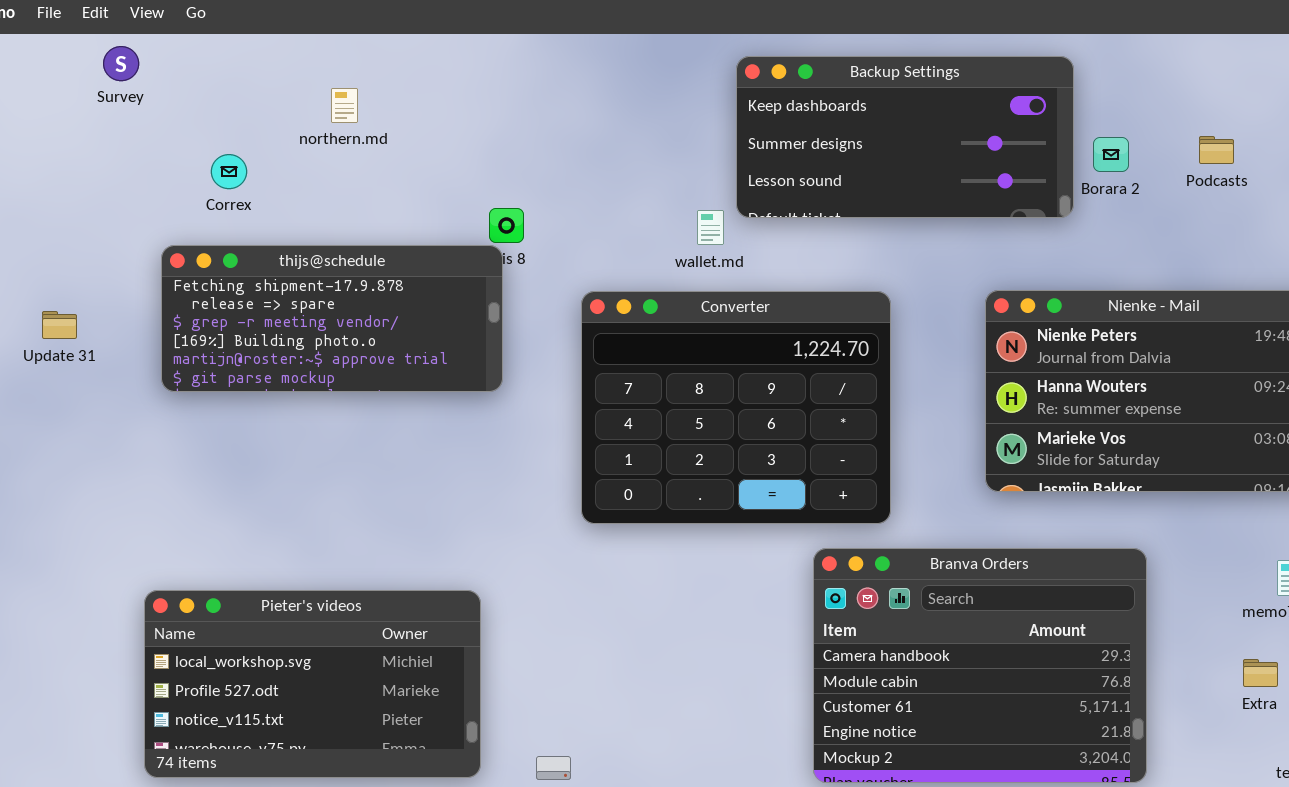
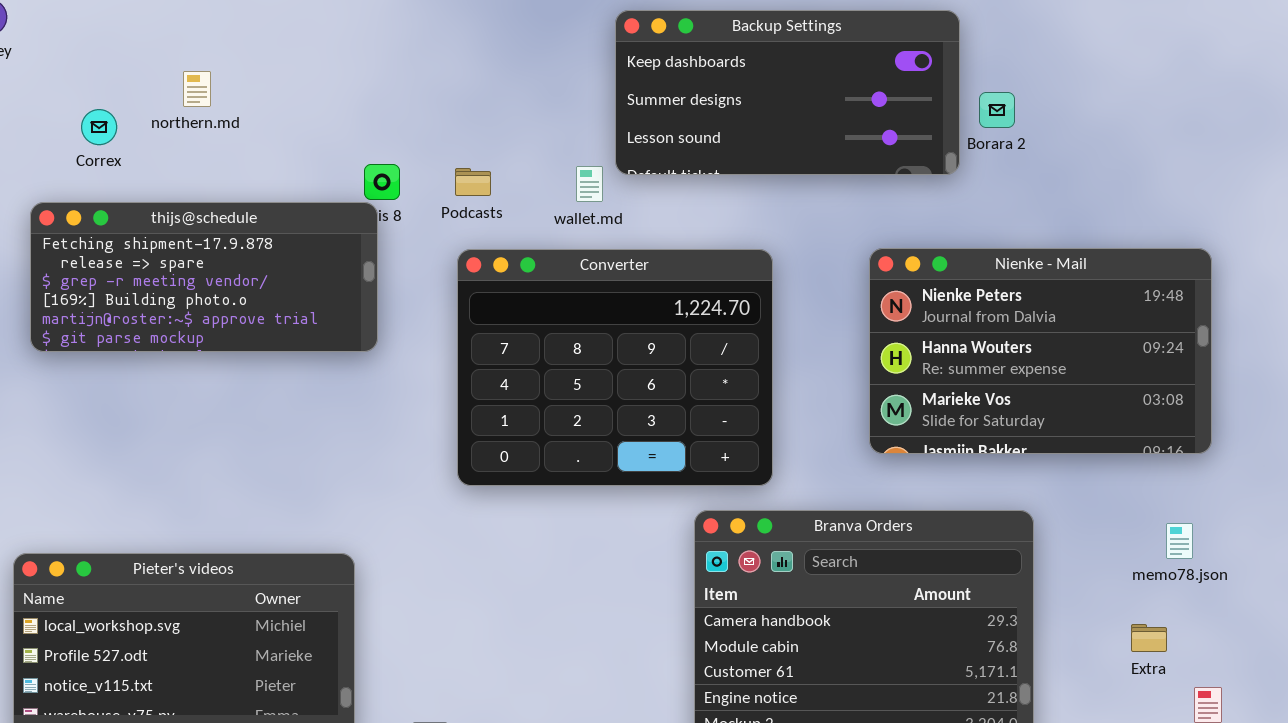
northern.md: [331,88,358,123] -> [183,71,211,107], moved
Podcasts: [1199,136,1234,164] -> [455,168,491,196], moved

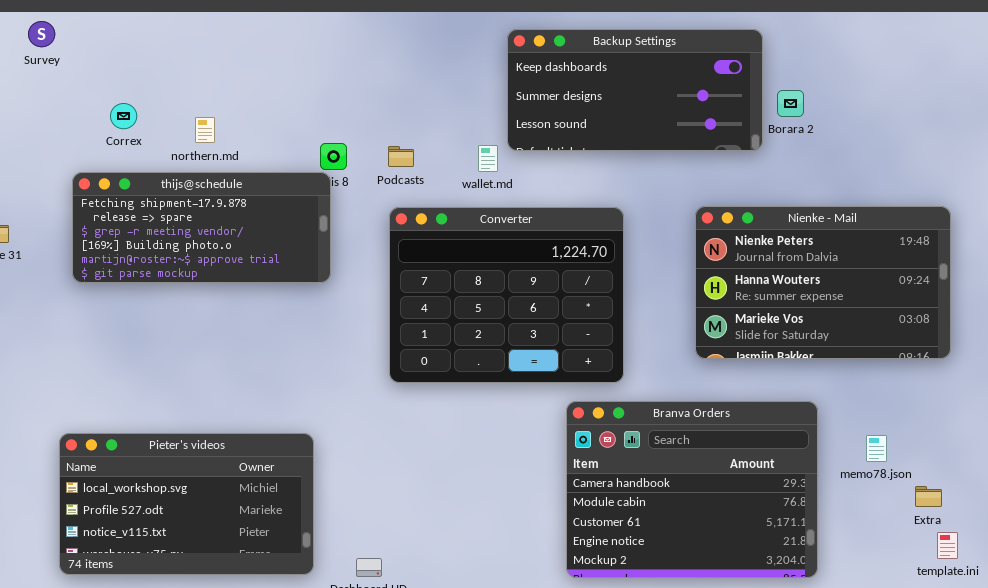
northern.md: [183,71,211,107] -> [195,117,215,143], moved
memo78.json: [1166,523,1193,559] -> [866,435,887,462], moved
Extra: [1131,624,1167,652] -> [915,486,942,507], moved

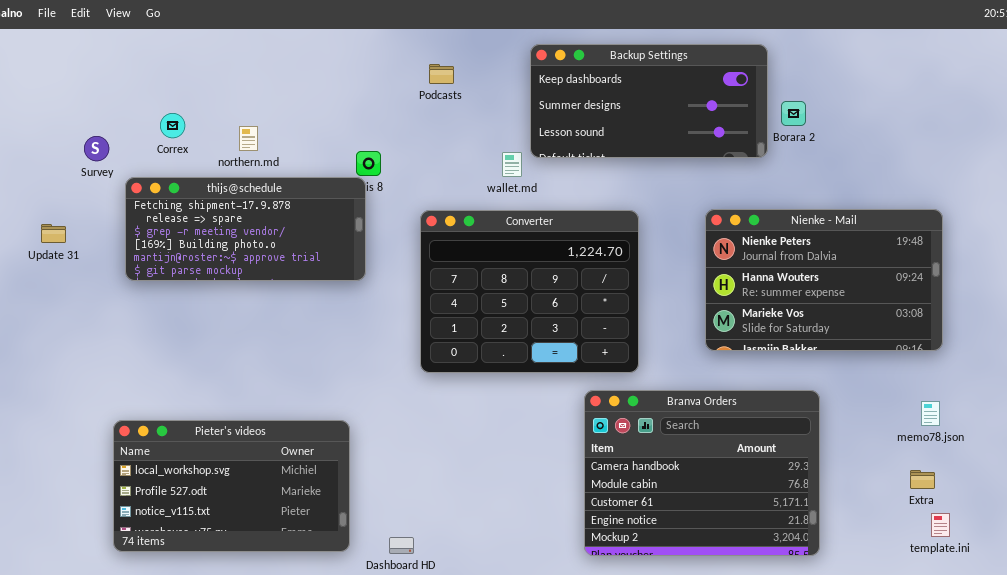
Survey: [28,21,55,47] -> [84,136,109,161], moved
Podcasts: [388,146,414,167] -> [429,64,454,84], moved
memo78.json: [866,435,887,462] -> [921,401,940,426], moved

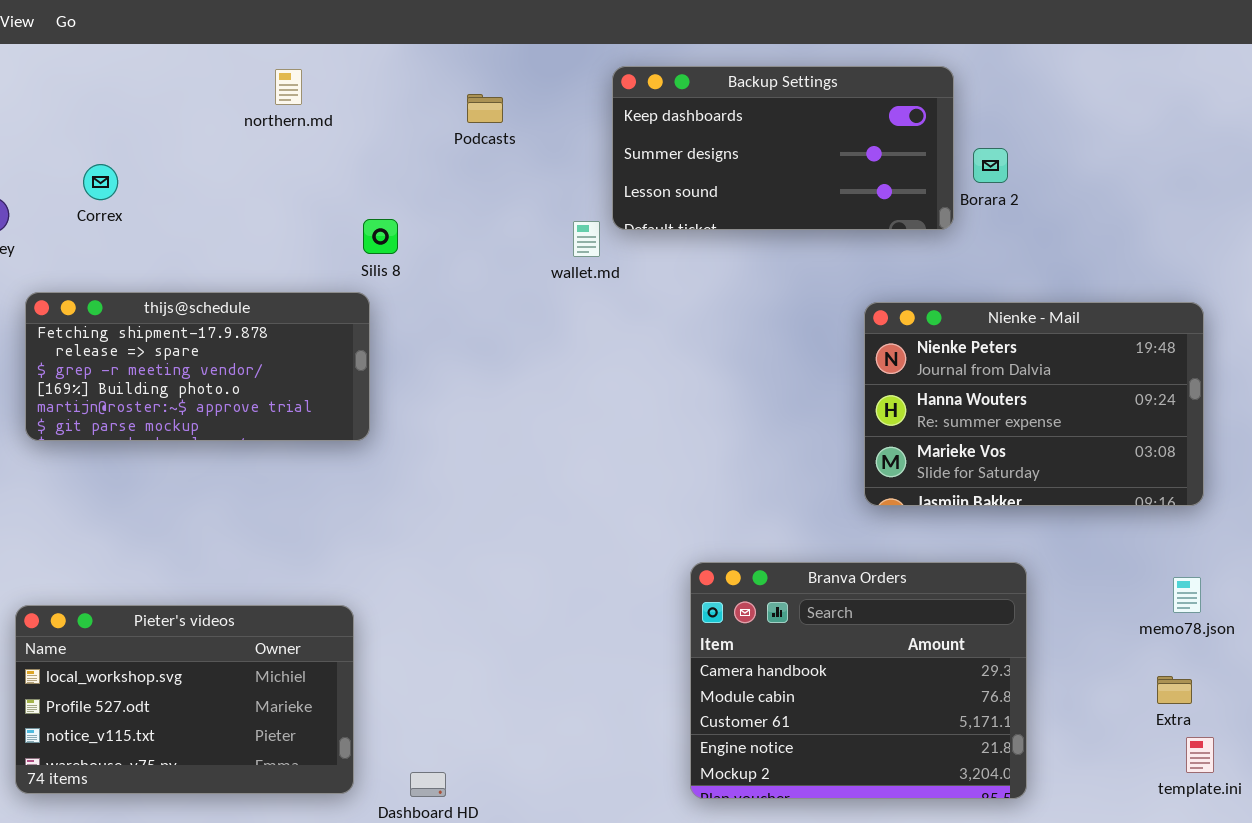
northern.md: [239,126,258,151] -> [275,69,302,105], moved
thijs@schedule: [125,177,366,281] -> [25,292,370,441], moved
Converter: [420,210,639,373] -> none, closed

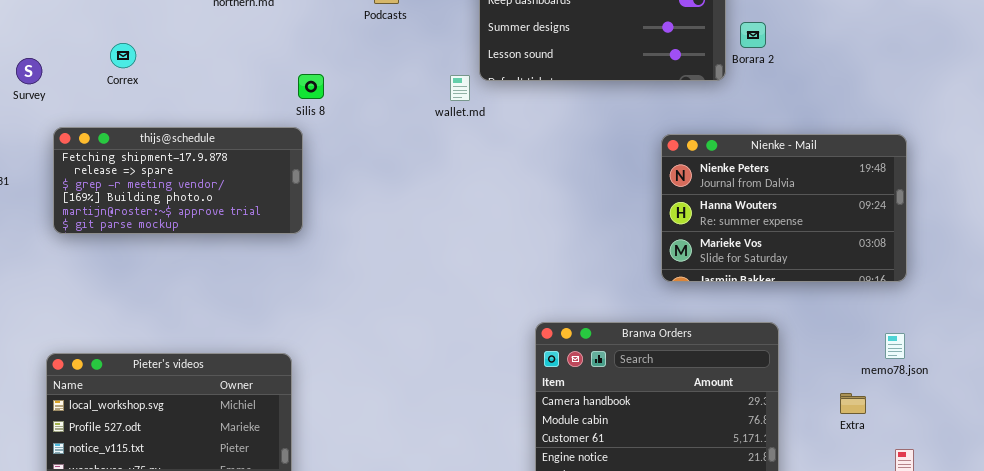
Correx: [83,164,118,200] -> [110,43,136,68], moved
Extra: [1157,676,1192,704] -> [840,393,866,414], moved

